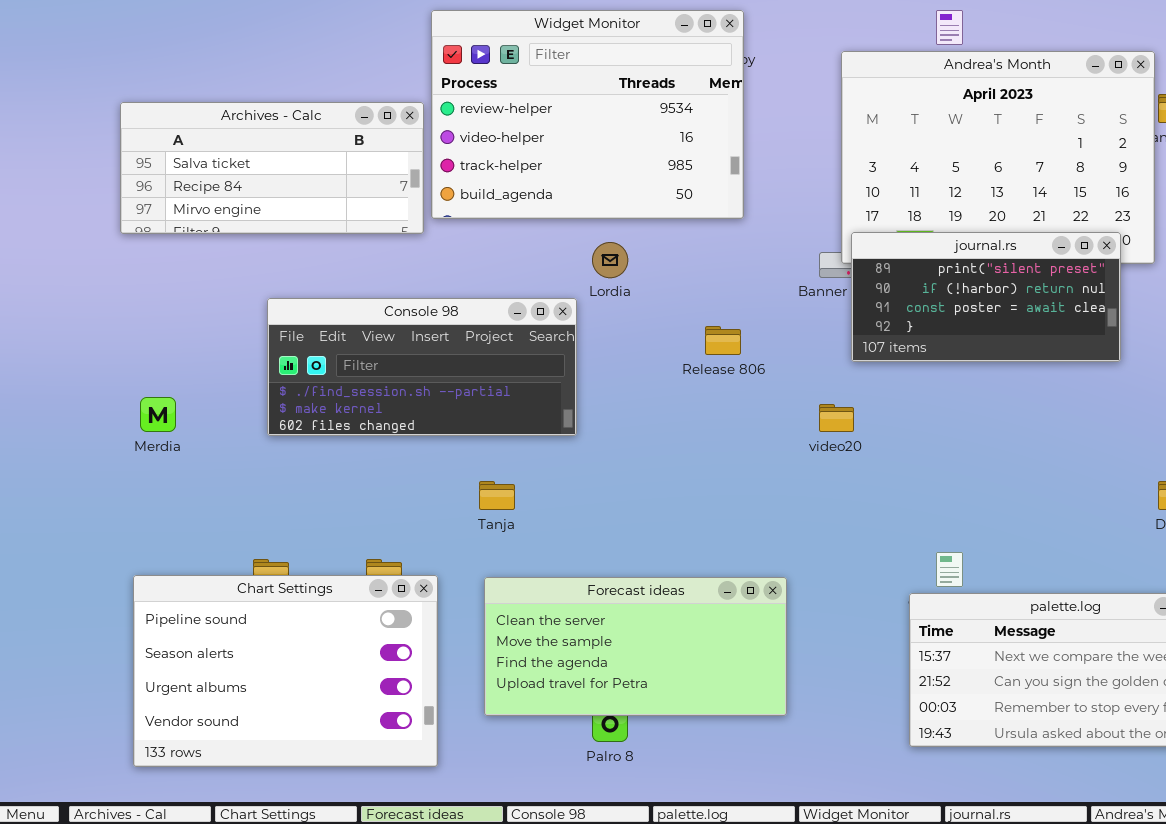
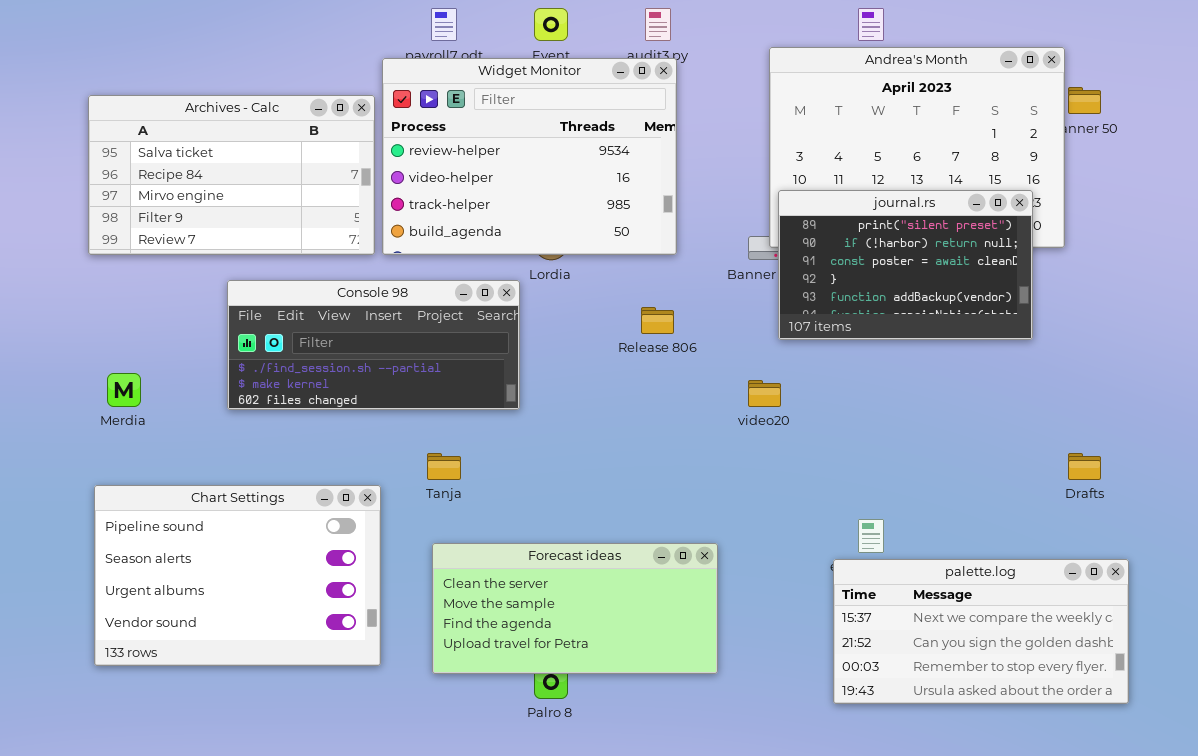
Widget Monitor: [431,10,744,219] -> [382,58,677,255], moved
Archives - Calc: [120,102,424,234] -> [88,95,375,255], resized
journal.rs: [851,232,1121,362] -> [778,190,1033,340], resized
Chart Settings: [133,575,438,767] -> [94,485,381,666], moved

